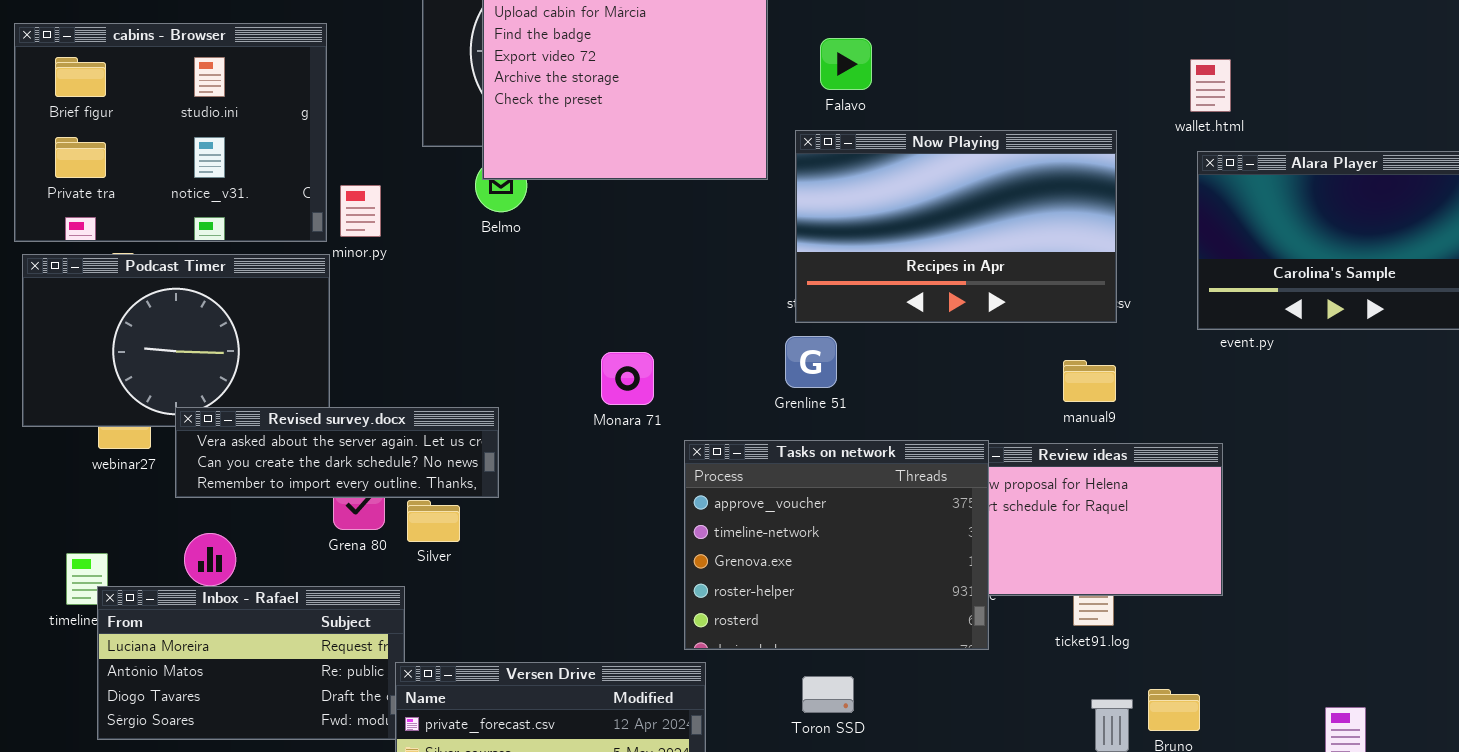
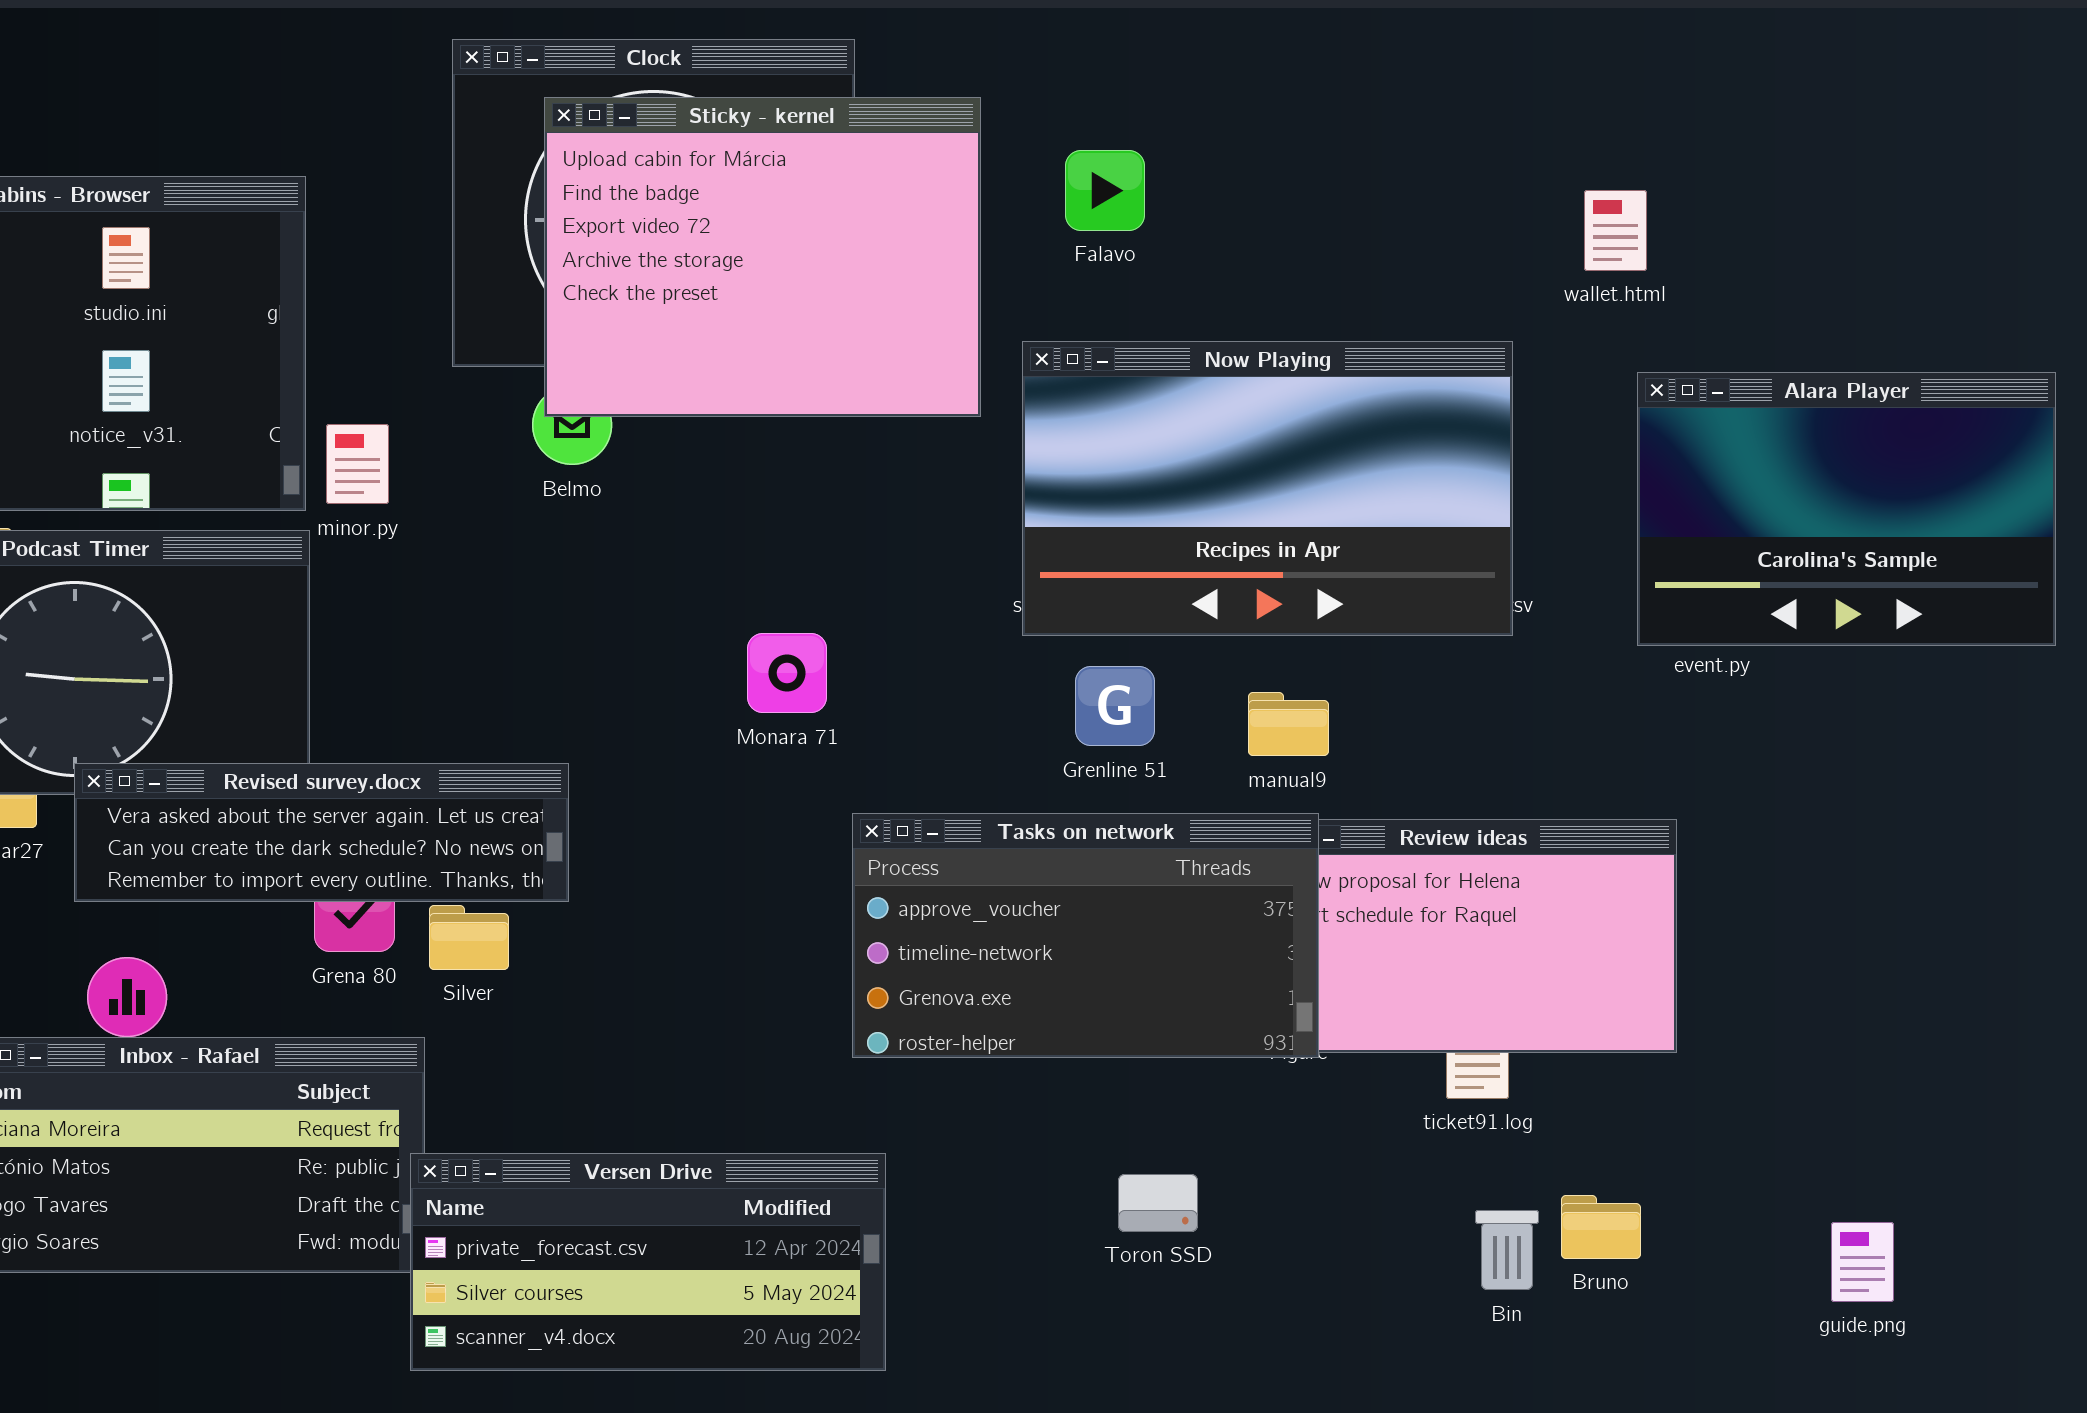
Falavo: [820,38,872,90] -> [1065,150,1145,231], moved
wallet.html: [1190,59,1231,112] -> [1584,190,1647,271], moved
Grenline 51: [785,336,837,388] -> [1075,666,1155,746], moved
Monara 71: [601,352,654,405] -> [747,633,827,713], moved
manual9: [1063,360,1116,402] -> [1248,692,1329,756], moved
Tasks on network: [684,440,989,650] -> [852,813,1319,1058], resized
Toron SSD: [802,676,854,713] -> [1118,1174,1198,1232], moved

